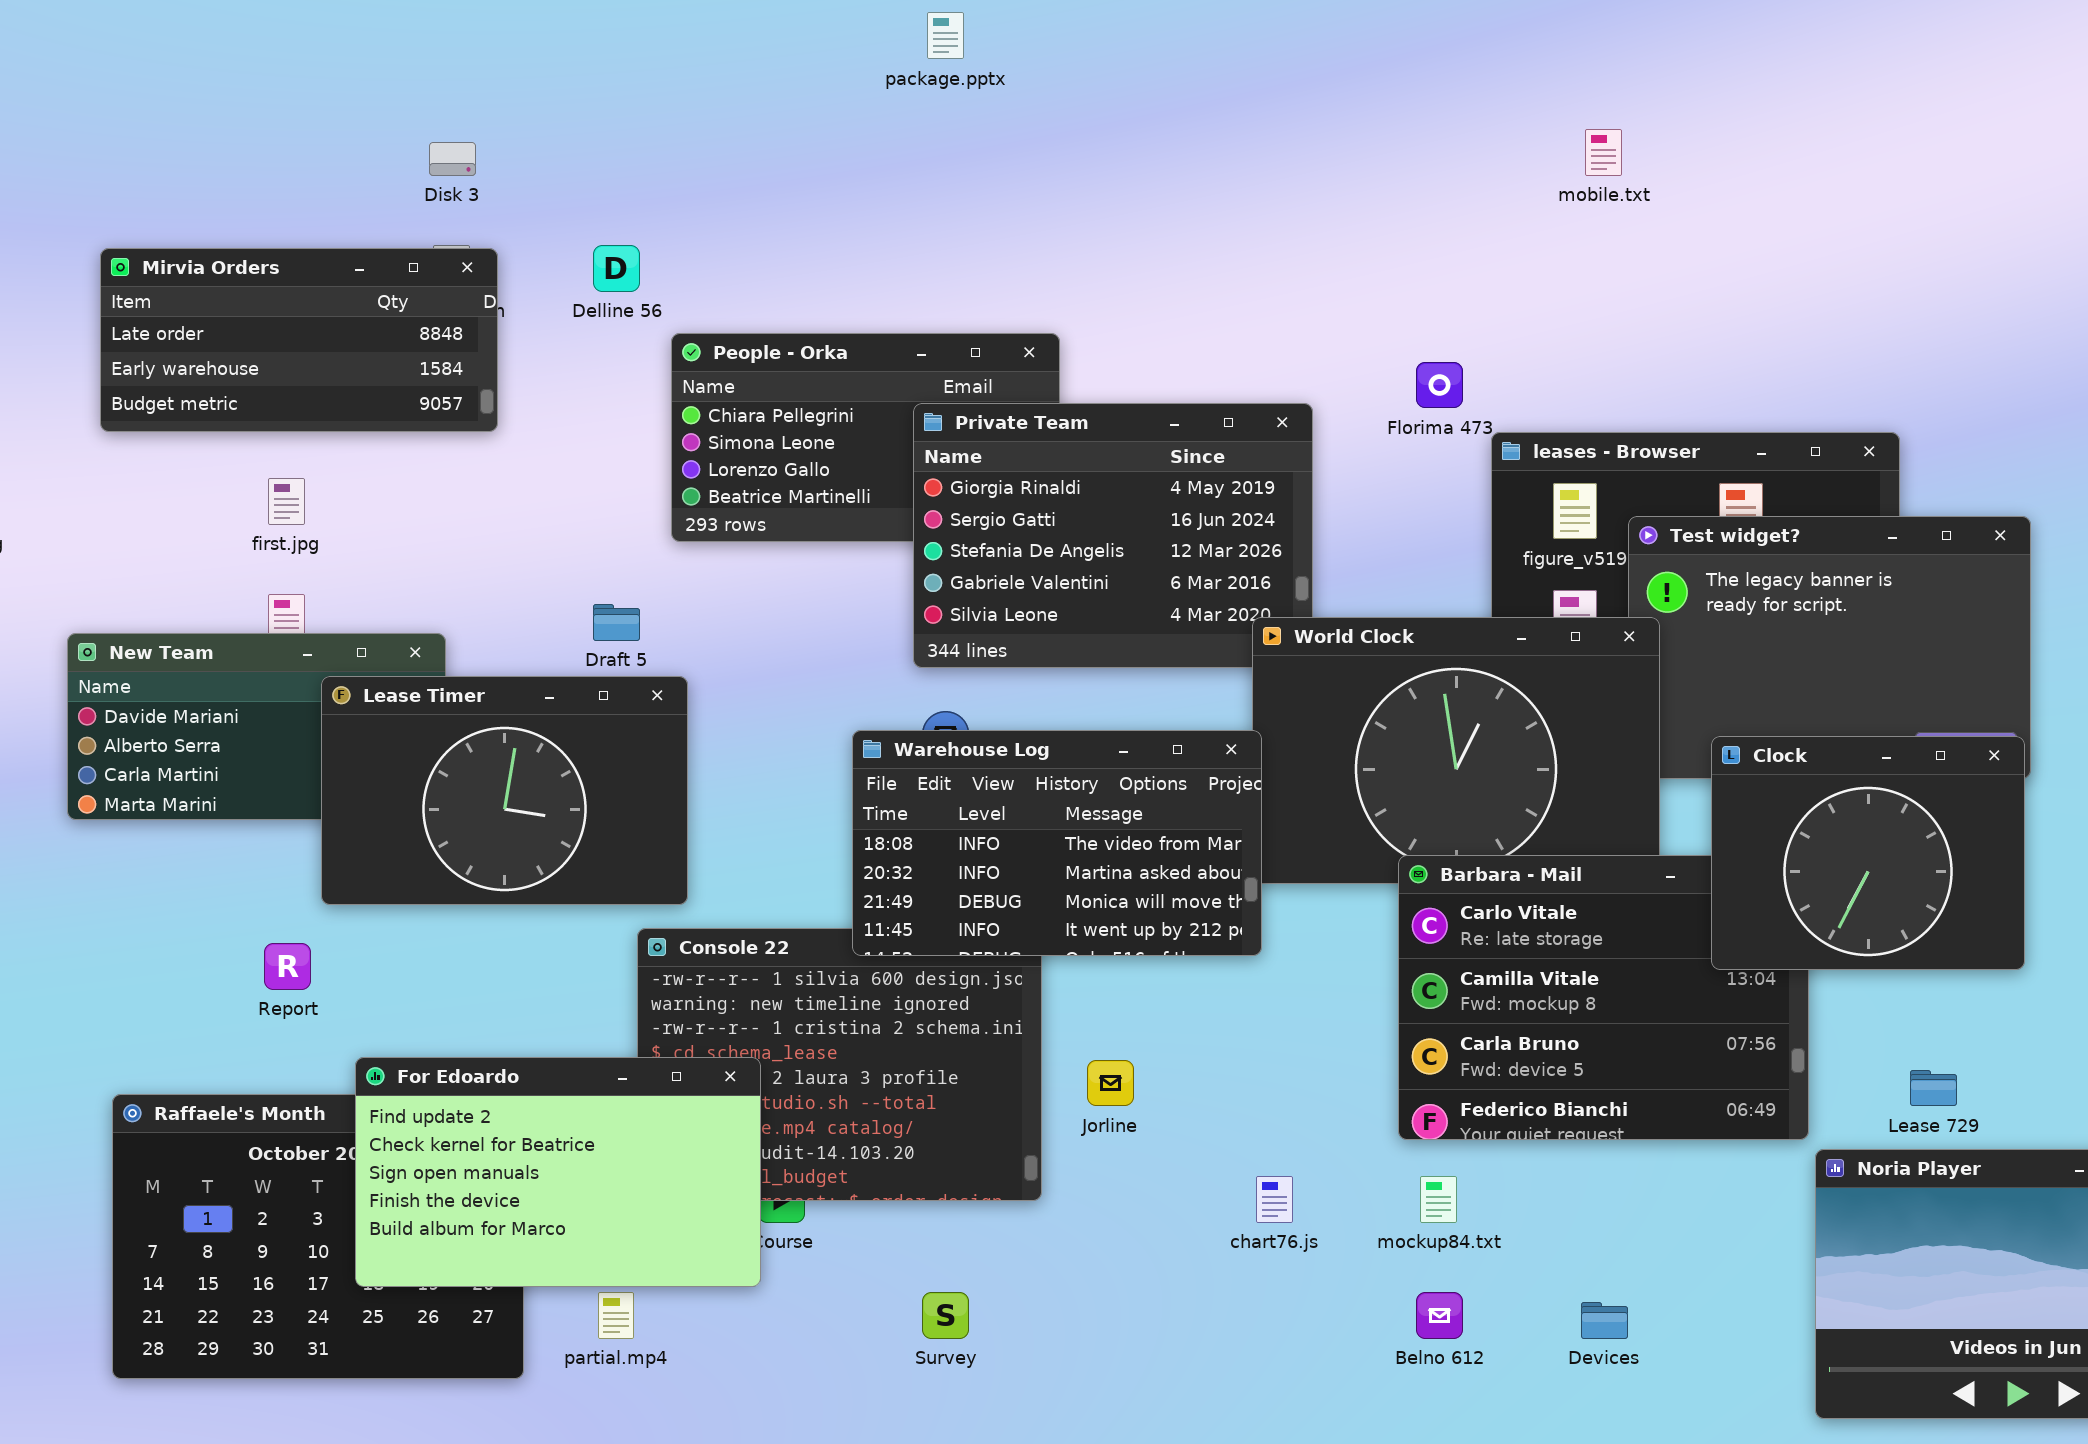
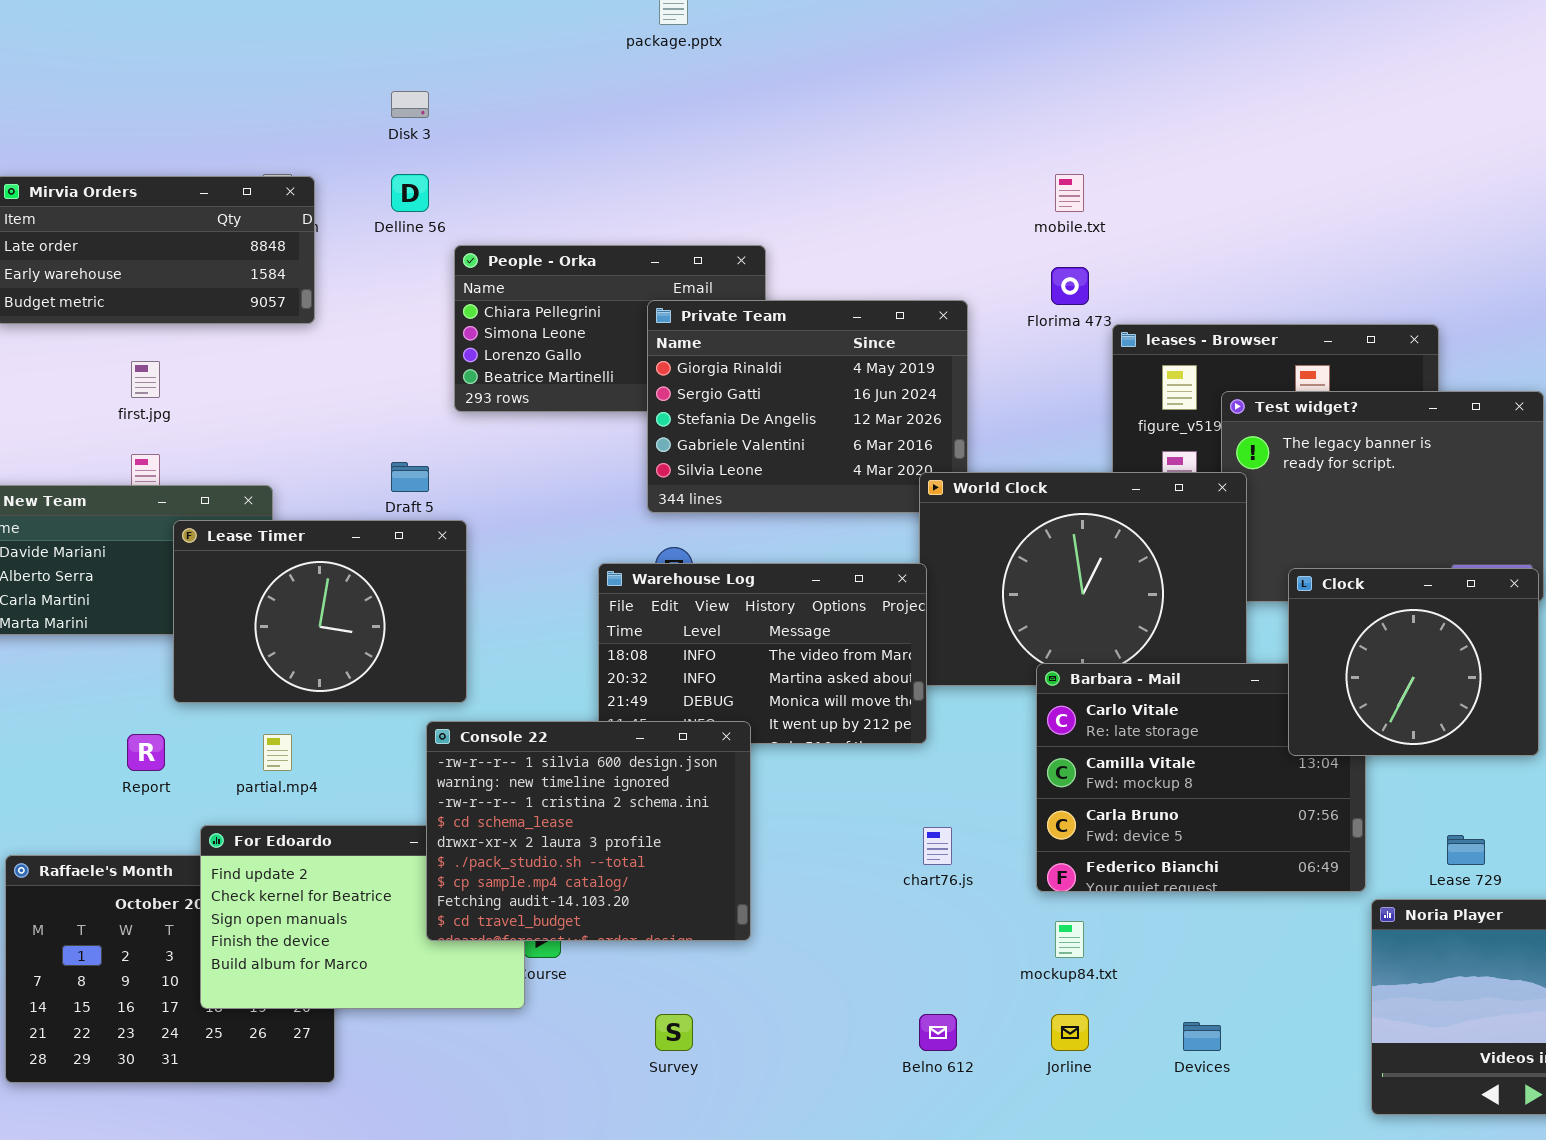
mobile.txt: [1585,129,1622,176] -> [1055,174,1084,212], moved
Disk 3: [429,142,476,176] -> [391,91,429,118], moved
Console 22: [637,928,1042,1201] -> [426,721,751,941], raised
Jorline: [1087,1060,1134,1106] -> [1051,1014,1089,1051], moved
chart76.js: [1256,1176,1293,1223] -> [923,827,952,865], moved
partial.mp4: [598,1292,634,1339] -> [263,734,292,771], moved
Belno 612: [1416,1292,1463,1339] -> [919,1014,957,1051], moved

